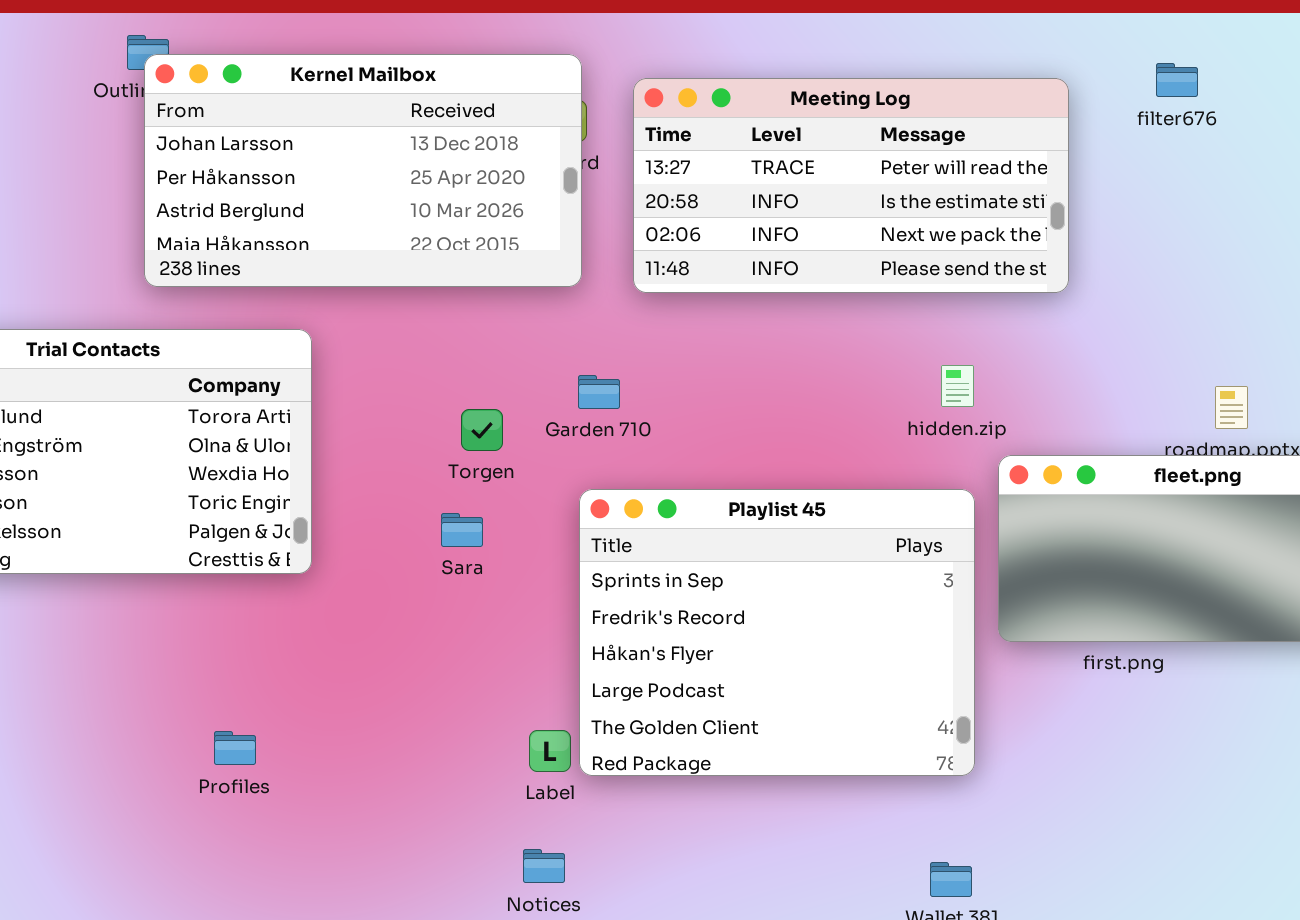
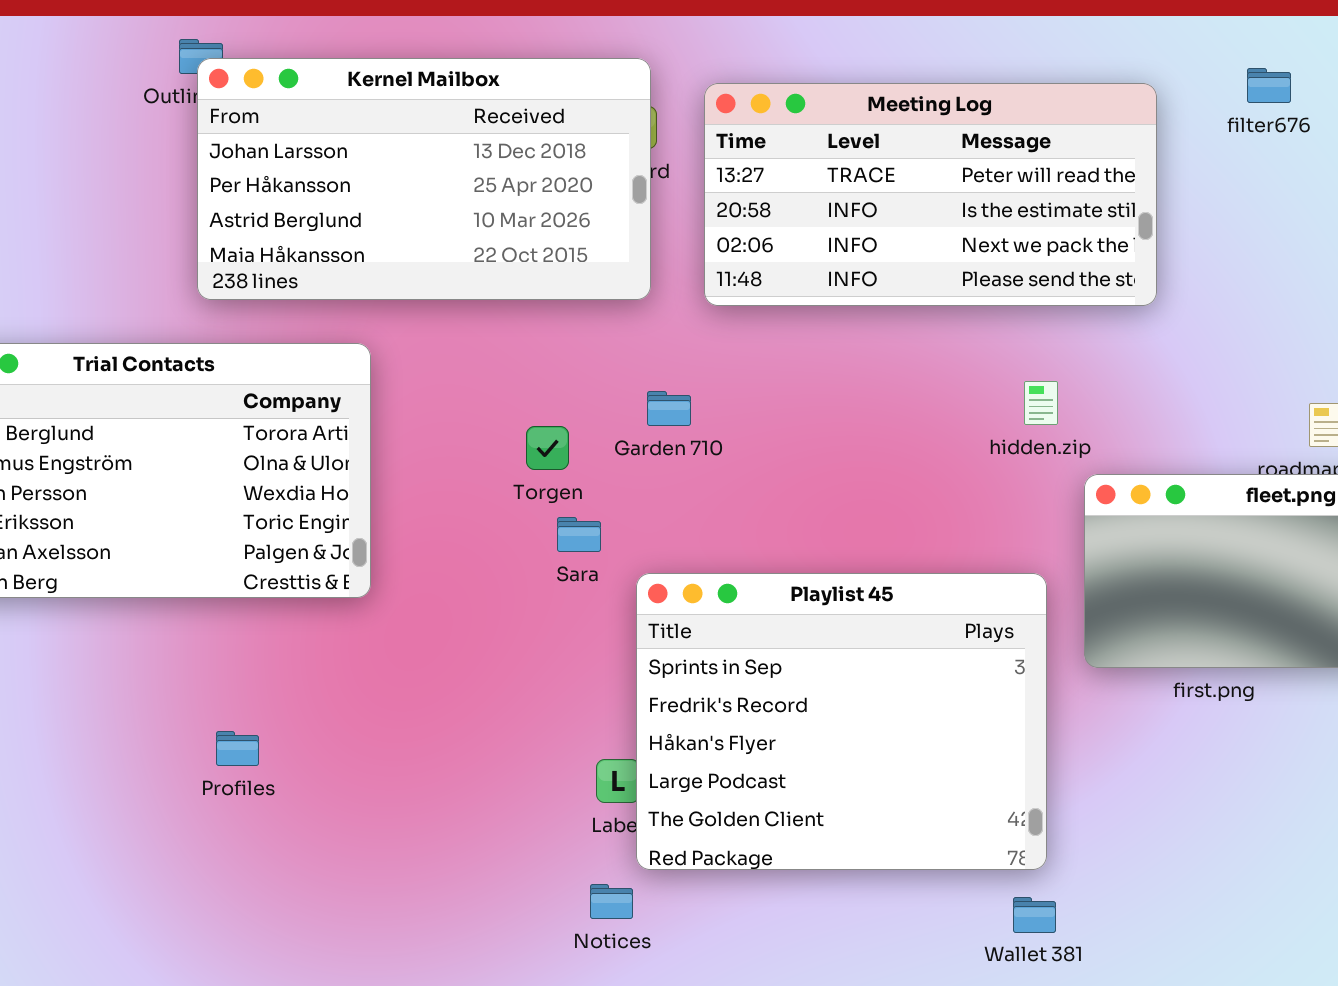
Playlist 45: [579,489,975,776] -> [636,573,1047,870], moved
Sara: [441,513,483,547] -> [557,517,601,552], moved
Profiles: [214,731,256,765] -> [216,731,259,766], moved

